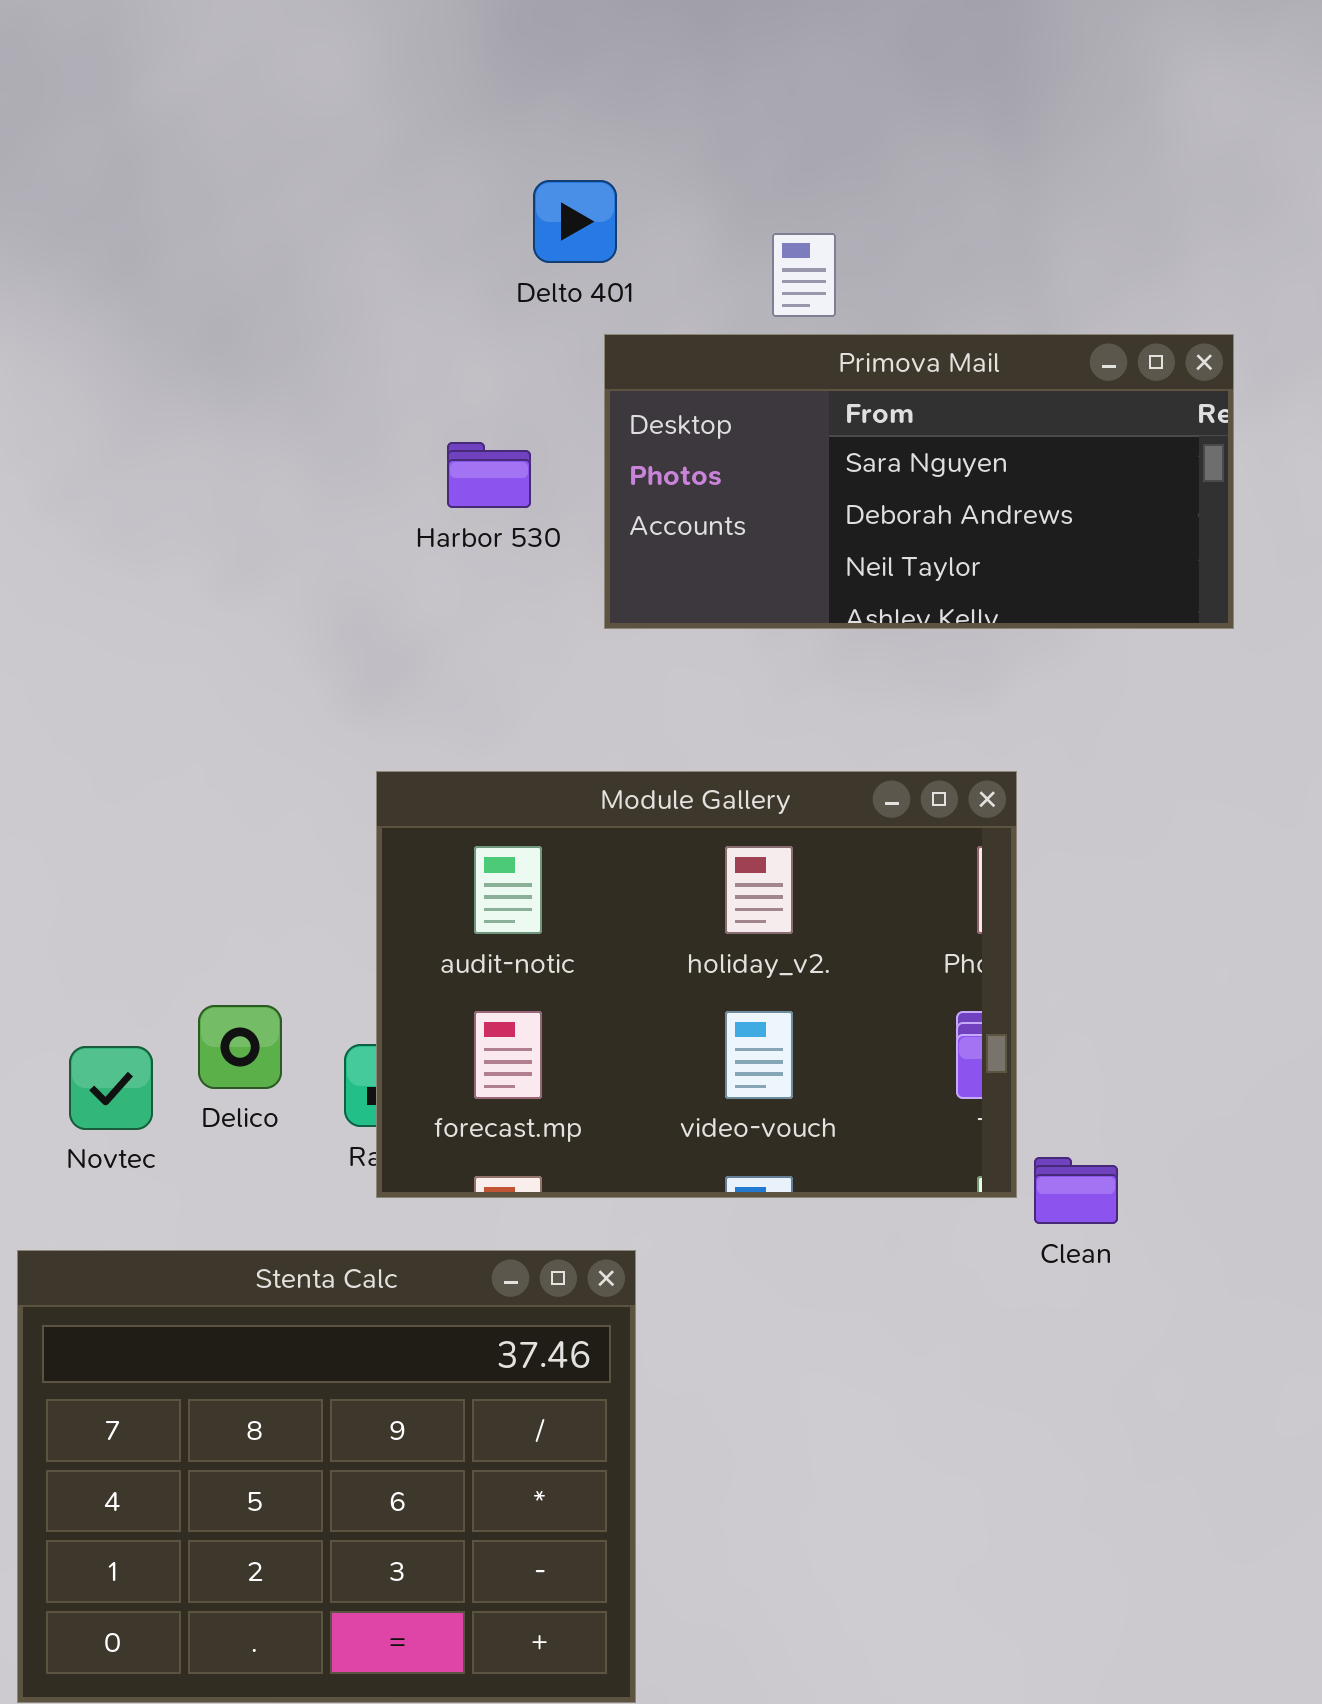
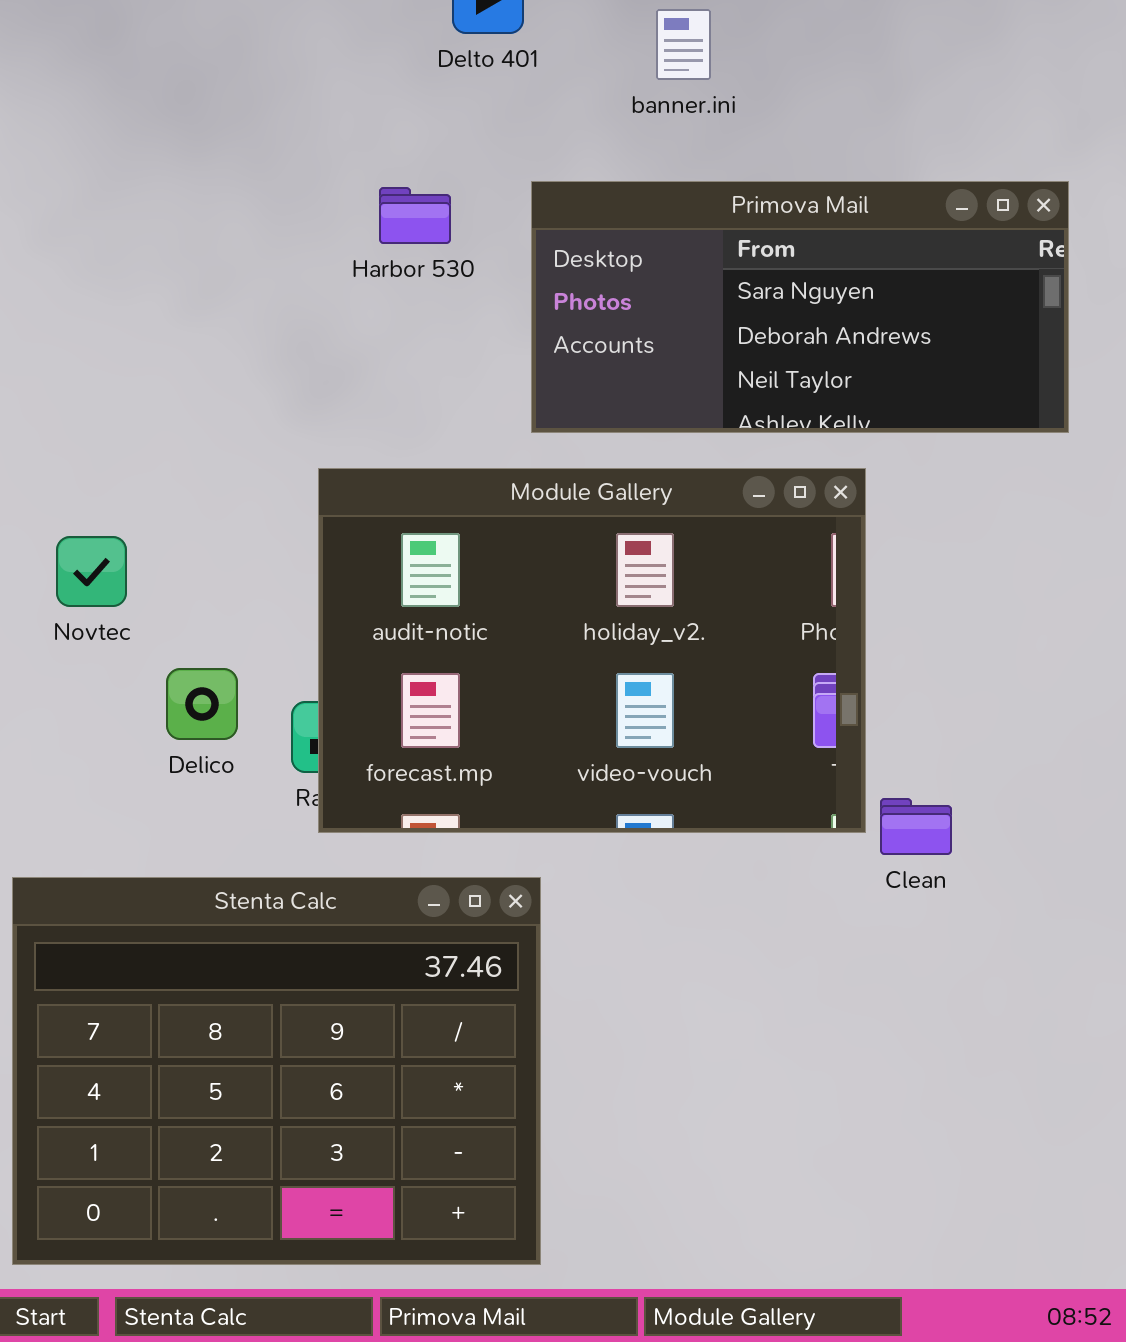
Primova Mail: [604,334,1234,629] -> [531,181,1069,433], moved
Novtec: [69,1046,153,1130] -> [56,536,127,607], moved

